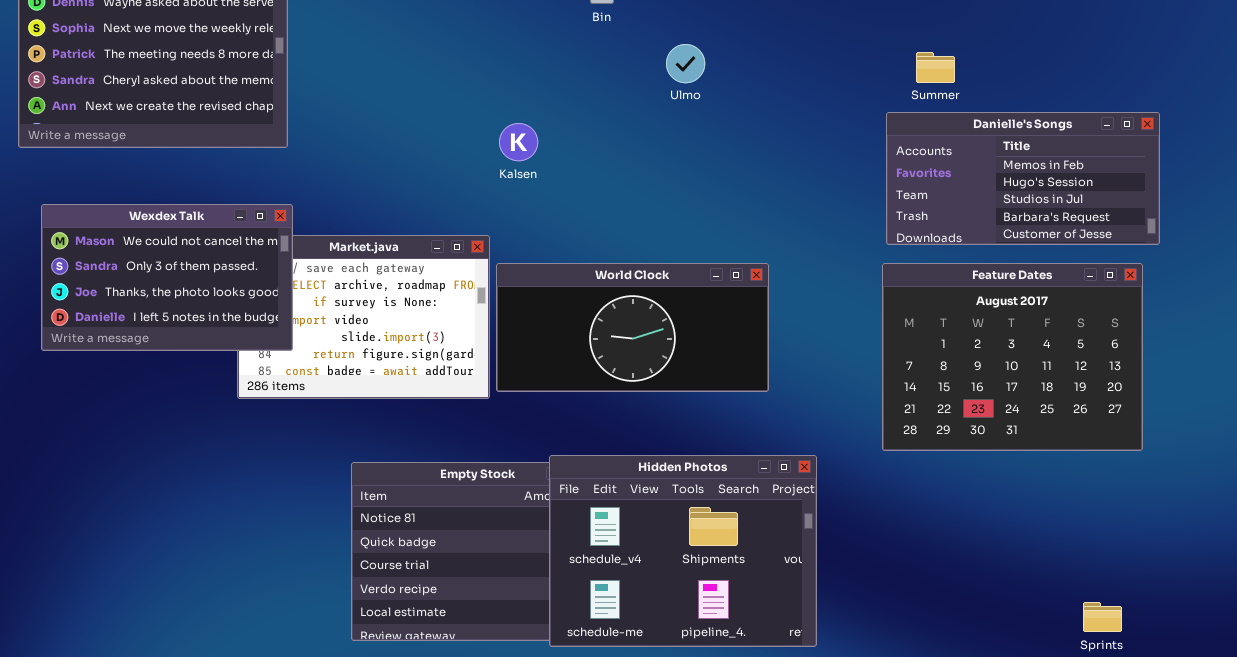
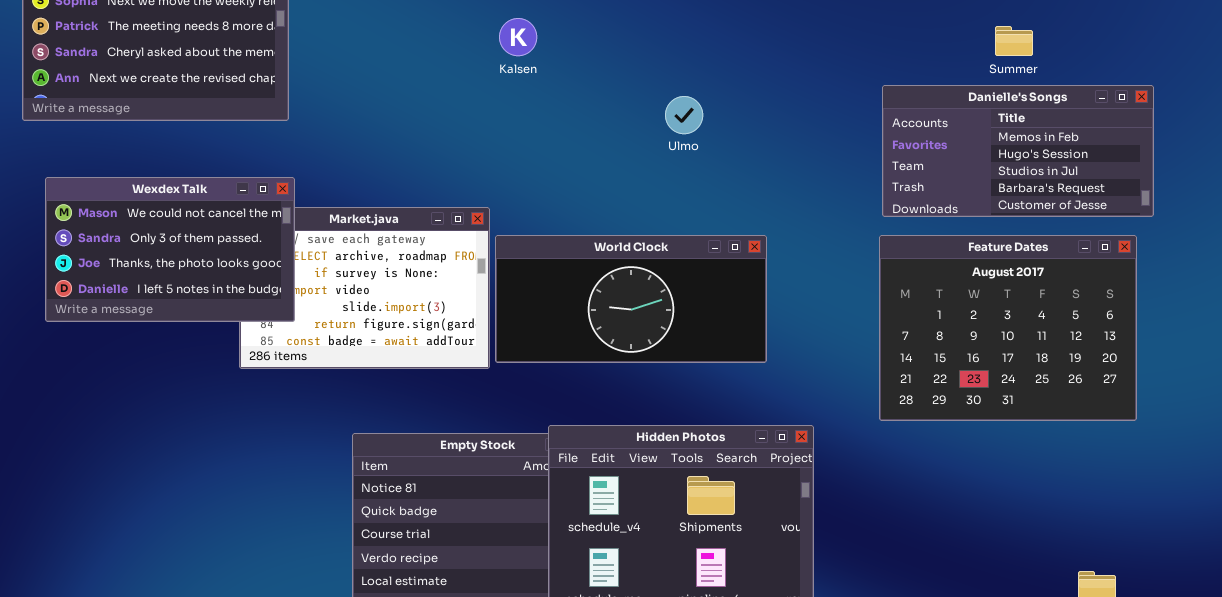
Ulmo: [666,44,705,83] -> [665,96,703,134], moved
Summer: [916,52,955,83] -> [995,26,1033,56], moved
Kalsen: [499,123,538,161] -> [499,18,537,56], moved

